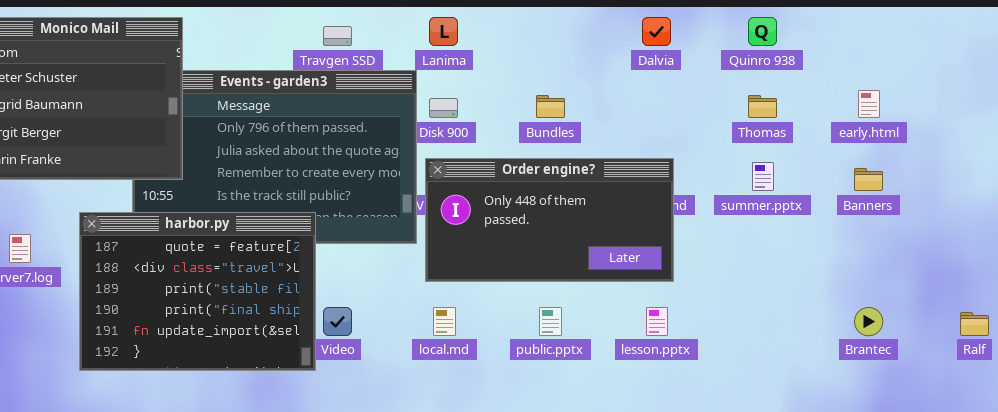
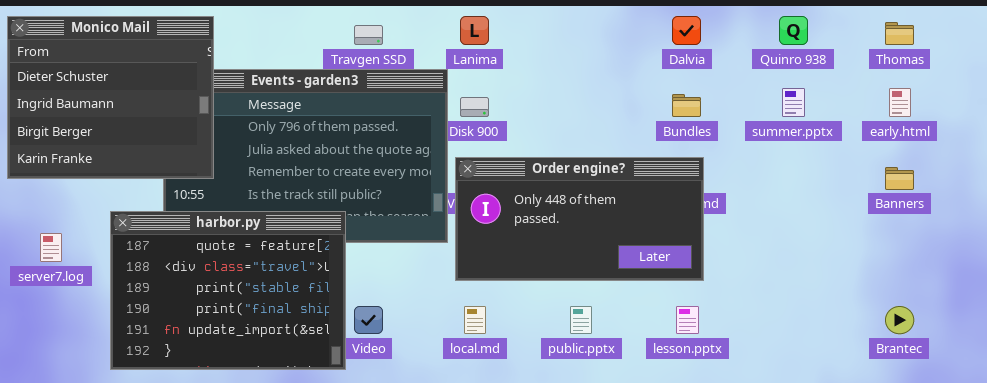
Bundles: [536,95,565,118] -> [672,94,701,117], moved
Thomas: [748,95,777,118] -> [885,22,914,45], moved
summer.pptx: [752,162,774,191] -> [782,88,805,117], moved

